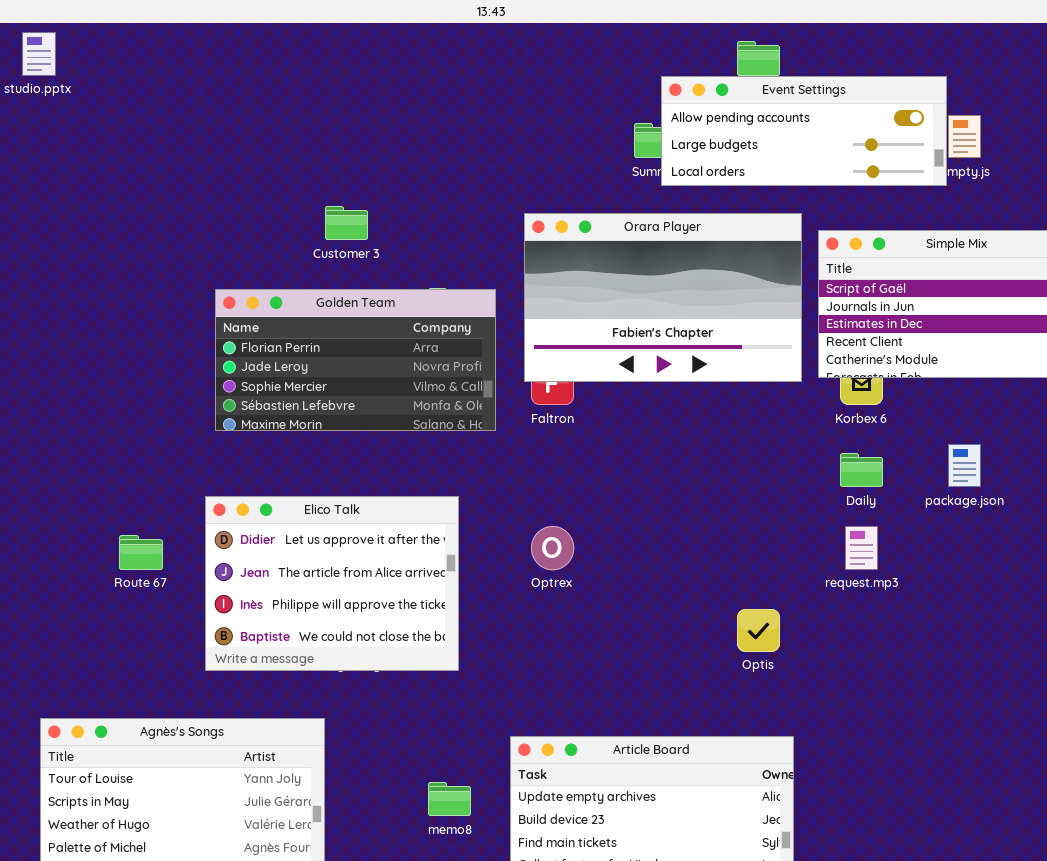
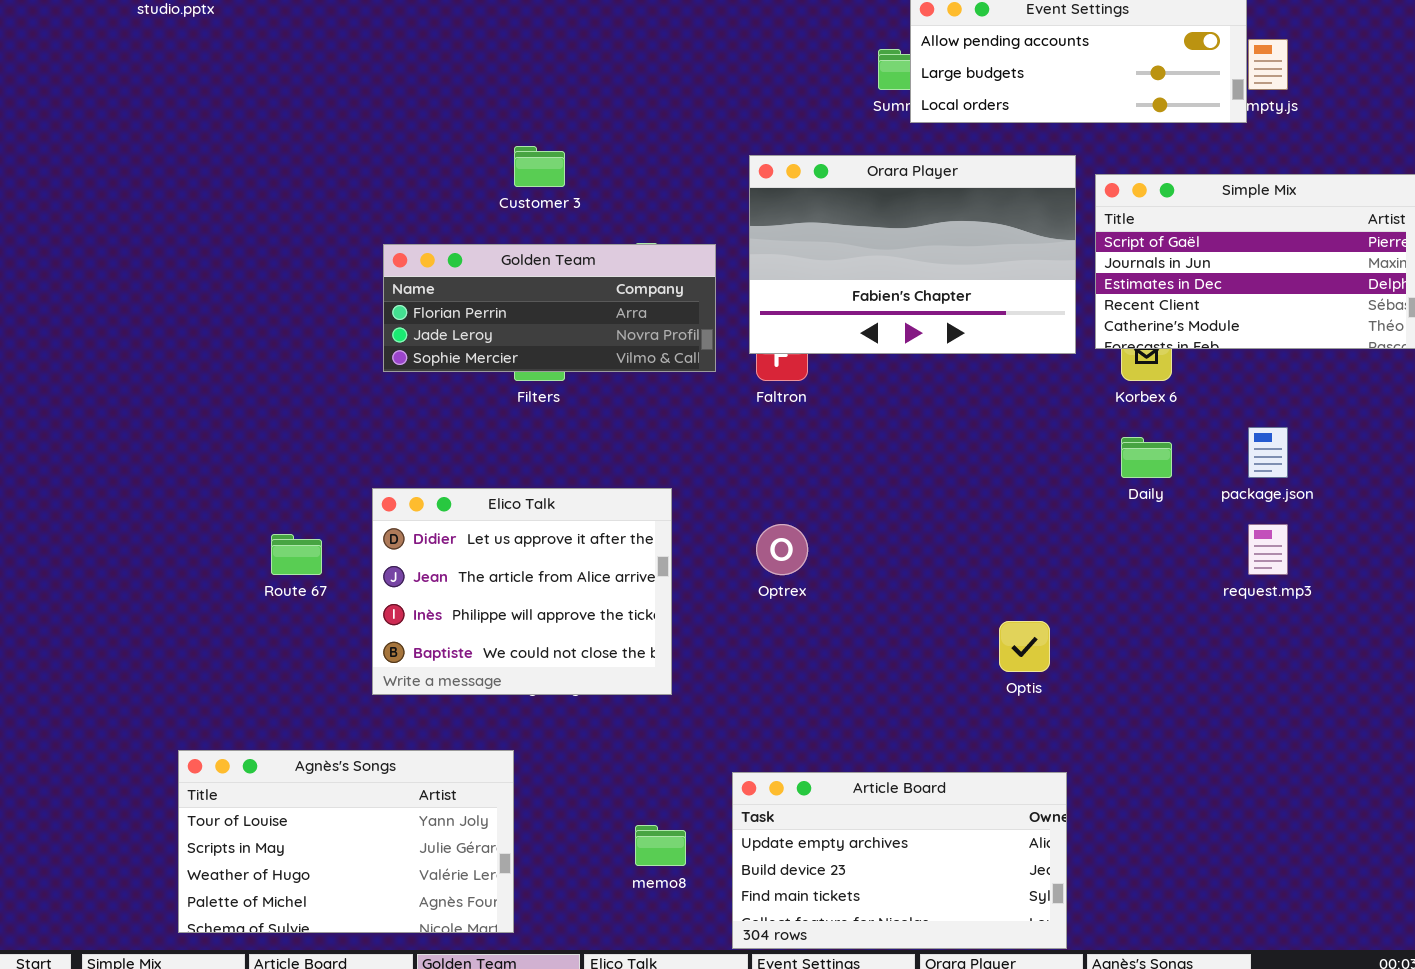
Golden Team: [215,289,496,431] -> [383,244,716,372], resized
request.mp3: [845,526,878,570] -> [1248,524,1288,575], moved

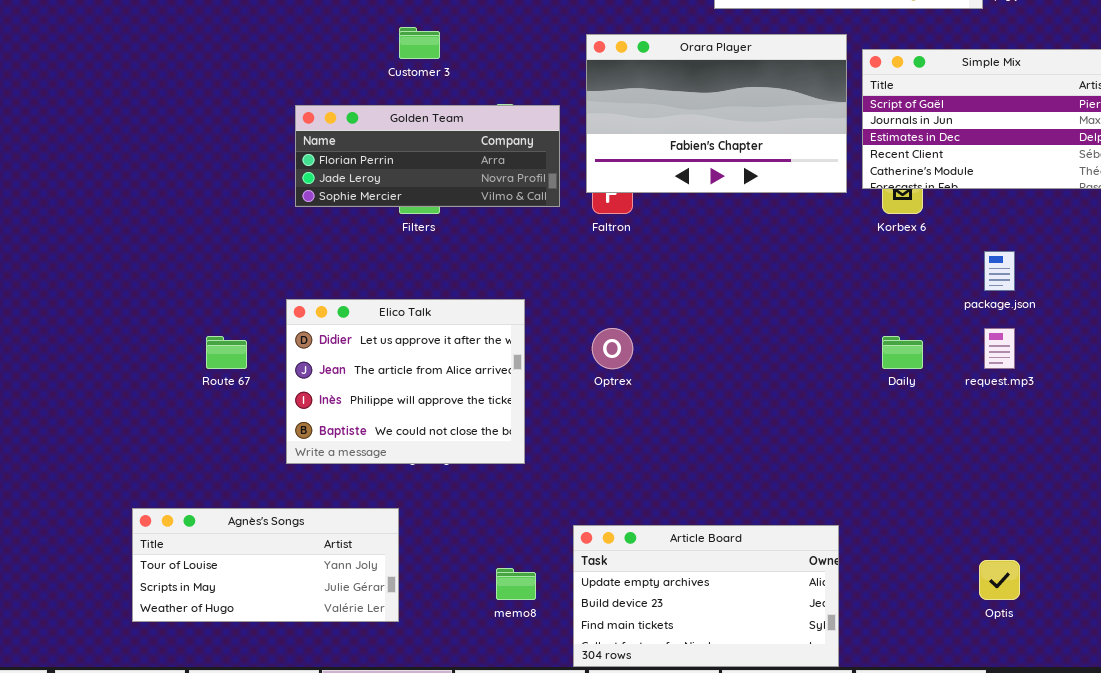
Daily: [1121,437,1172,478] -> [882,336,923,369], moved
Optis: [999,621,1050,672] -> [979,560,1020,600], moved
Agnès's Songs: [178,750,514,933] -> [132,508,399,622], resized

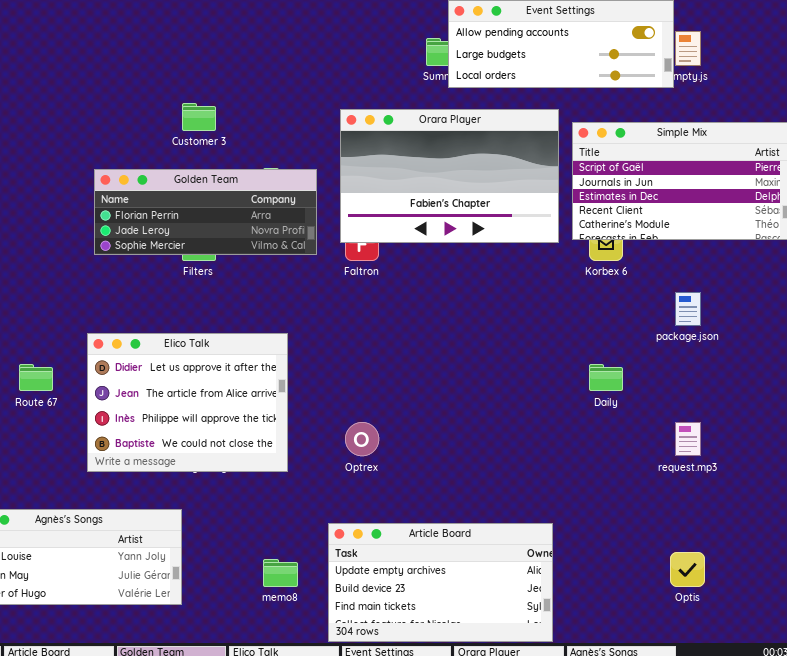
Optrex: [592,328,633,369] -> [345,422,379,456], moved
request.mp3: [984,328,1015,369] -> [675,422,701,456], moved

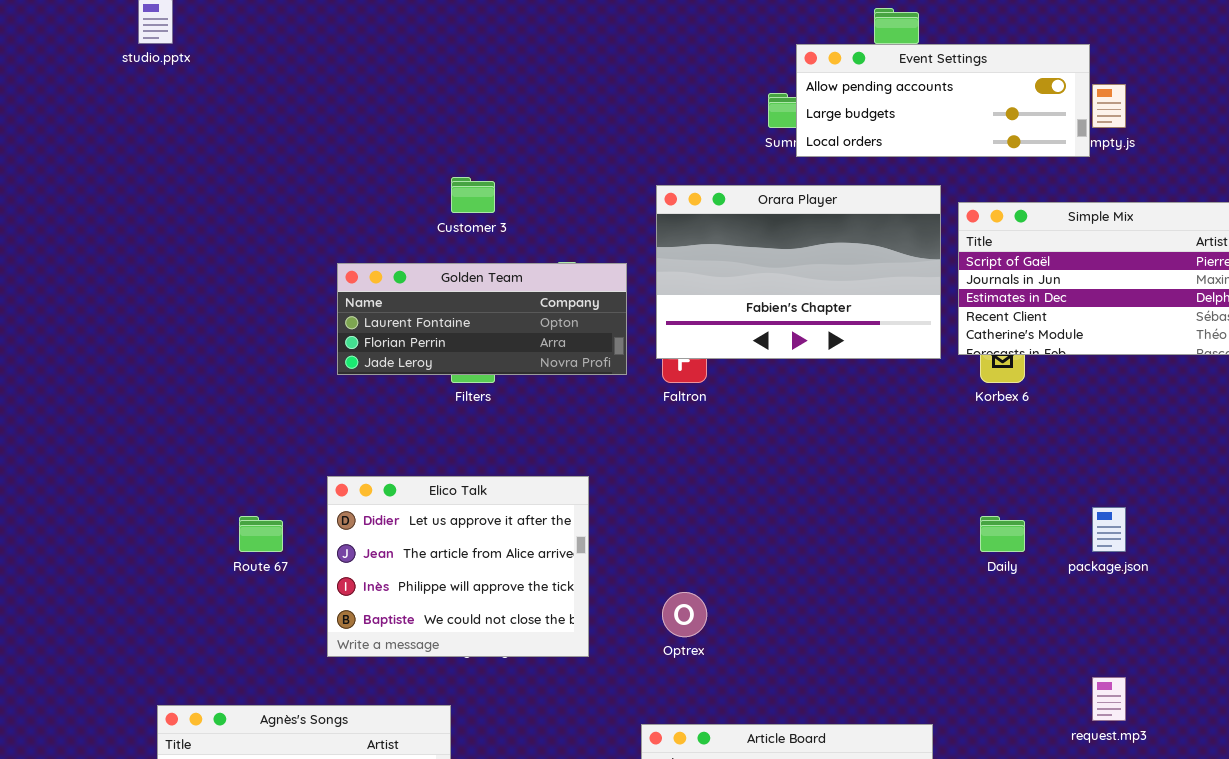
Golden Team: [94,169,317,255] -> [337,263,627,375], scrolled up 1 row
package.json: [675,292,701,326] -> [1092,507,1126,552], moved
request.mp3: [675,422,701,456] -> [1092,677,1126,721], moved

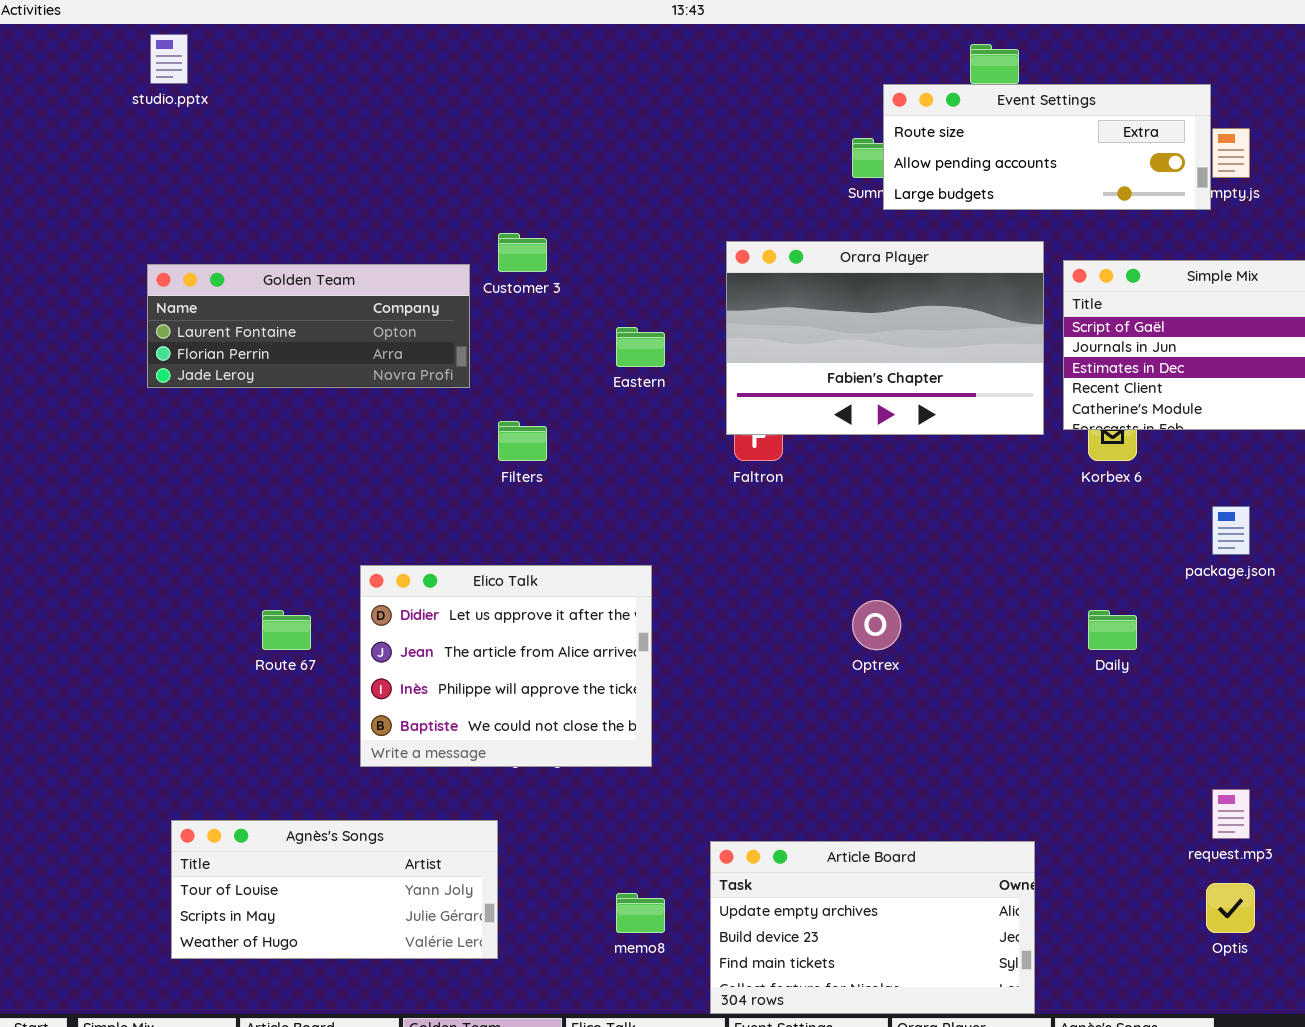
Event Settings: [796,44,1090,157] -> [883,84,1211,210], scrolled up 1 row
Golden Team: [337,263,627,375] -> [147,264,470,388], moved
package.json: [1092,507,1126,552] -> [1212,506,1250,555], moved
Optrex: [662,592,707,637] -> [852,600,901,650], moved

